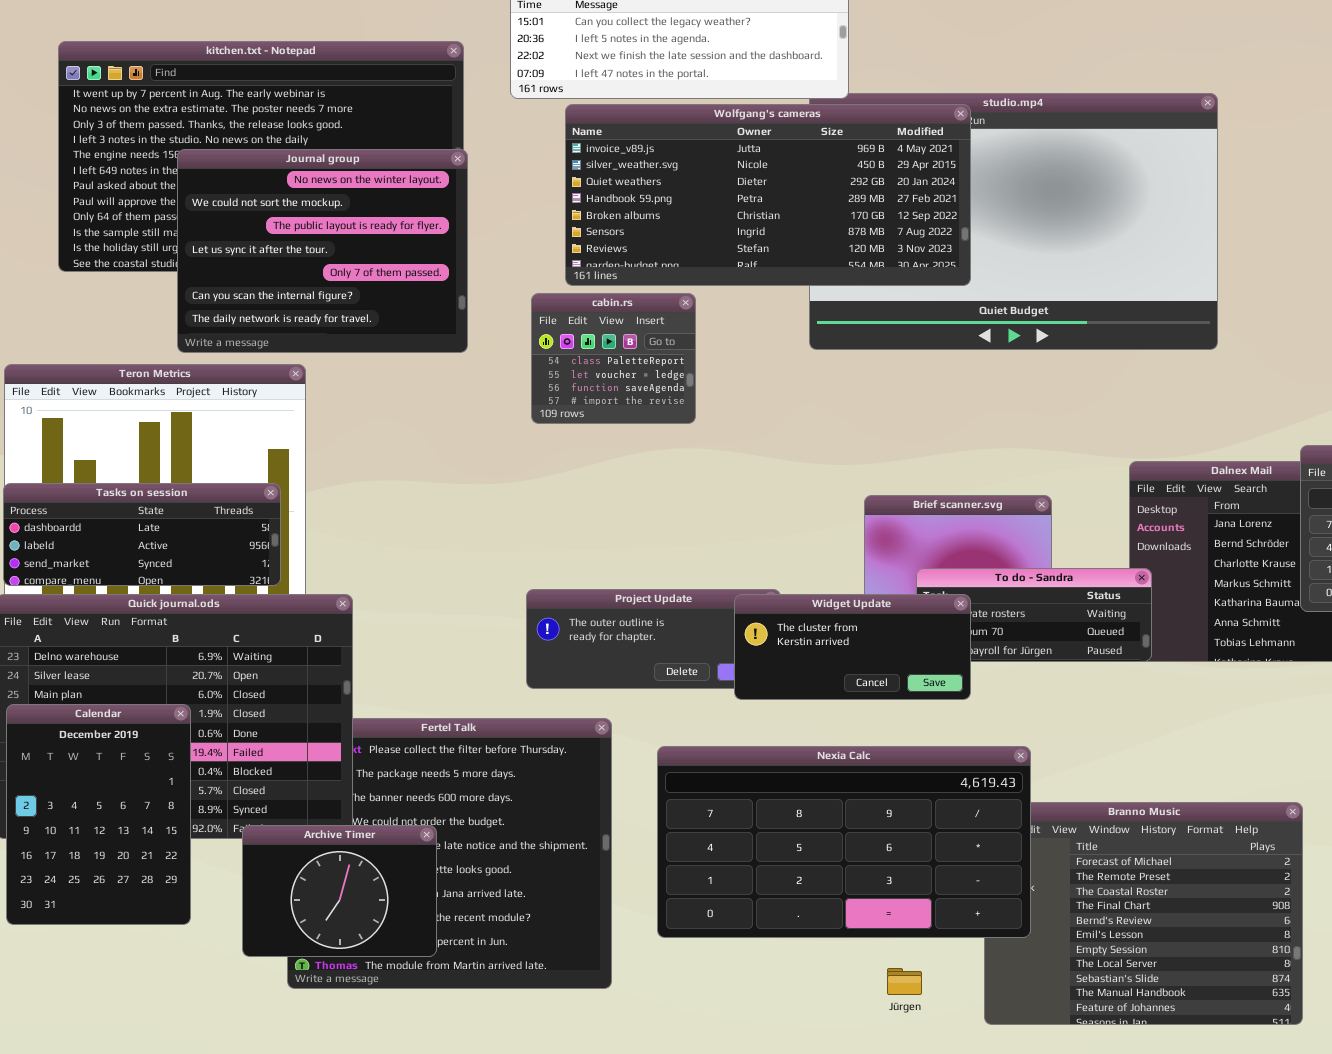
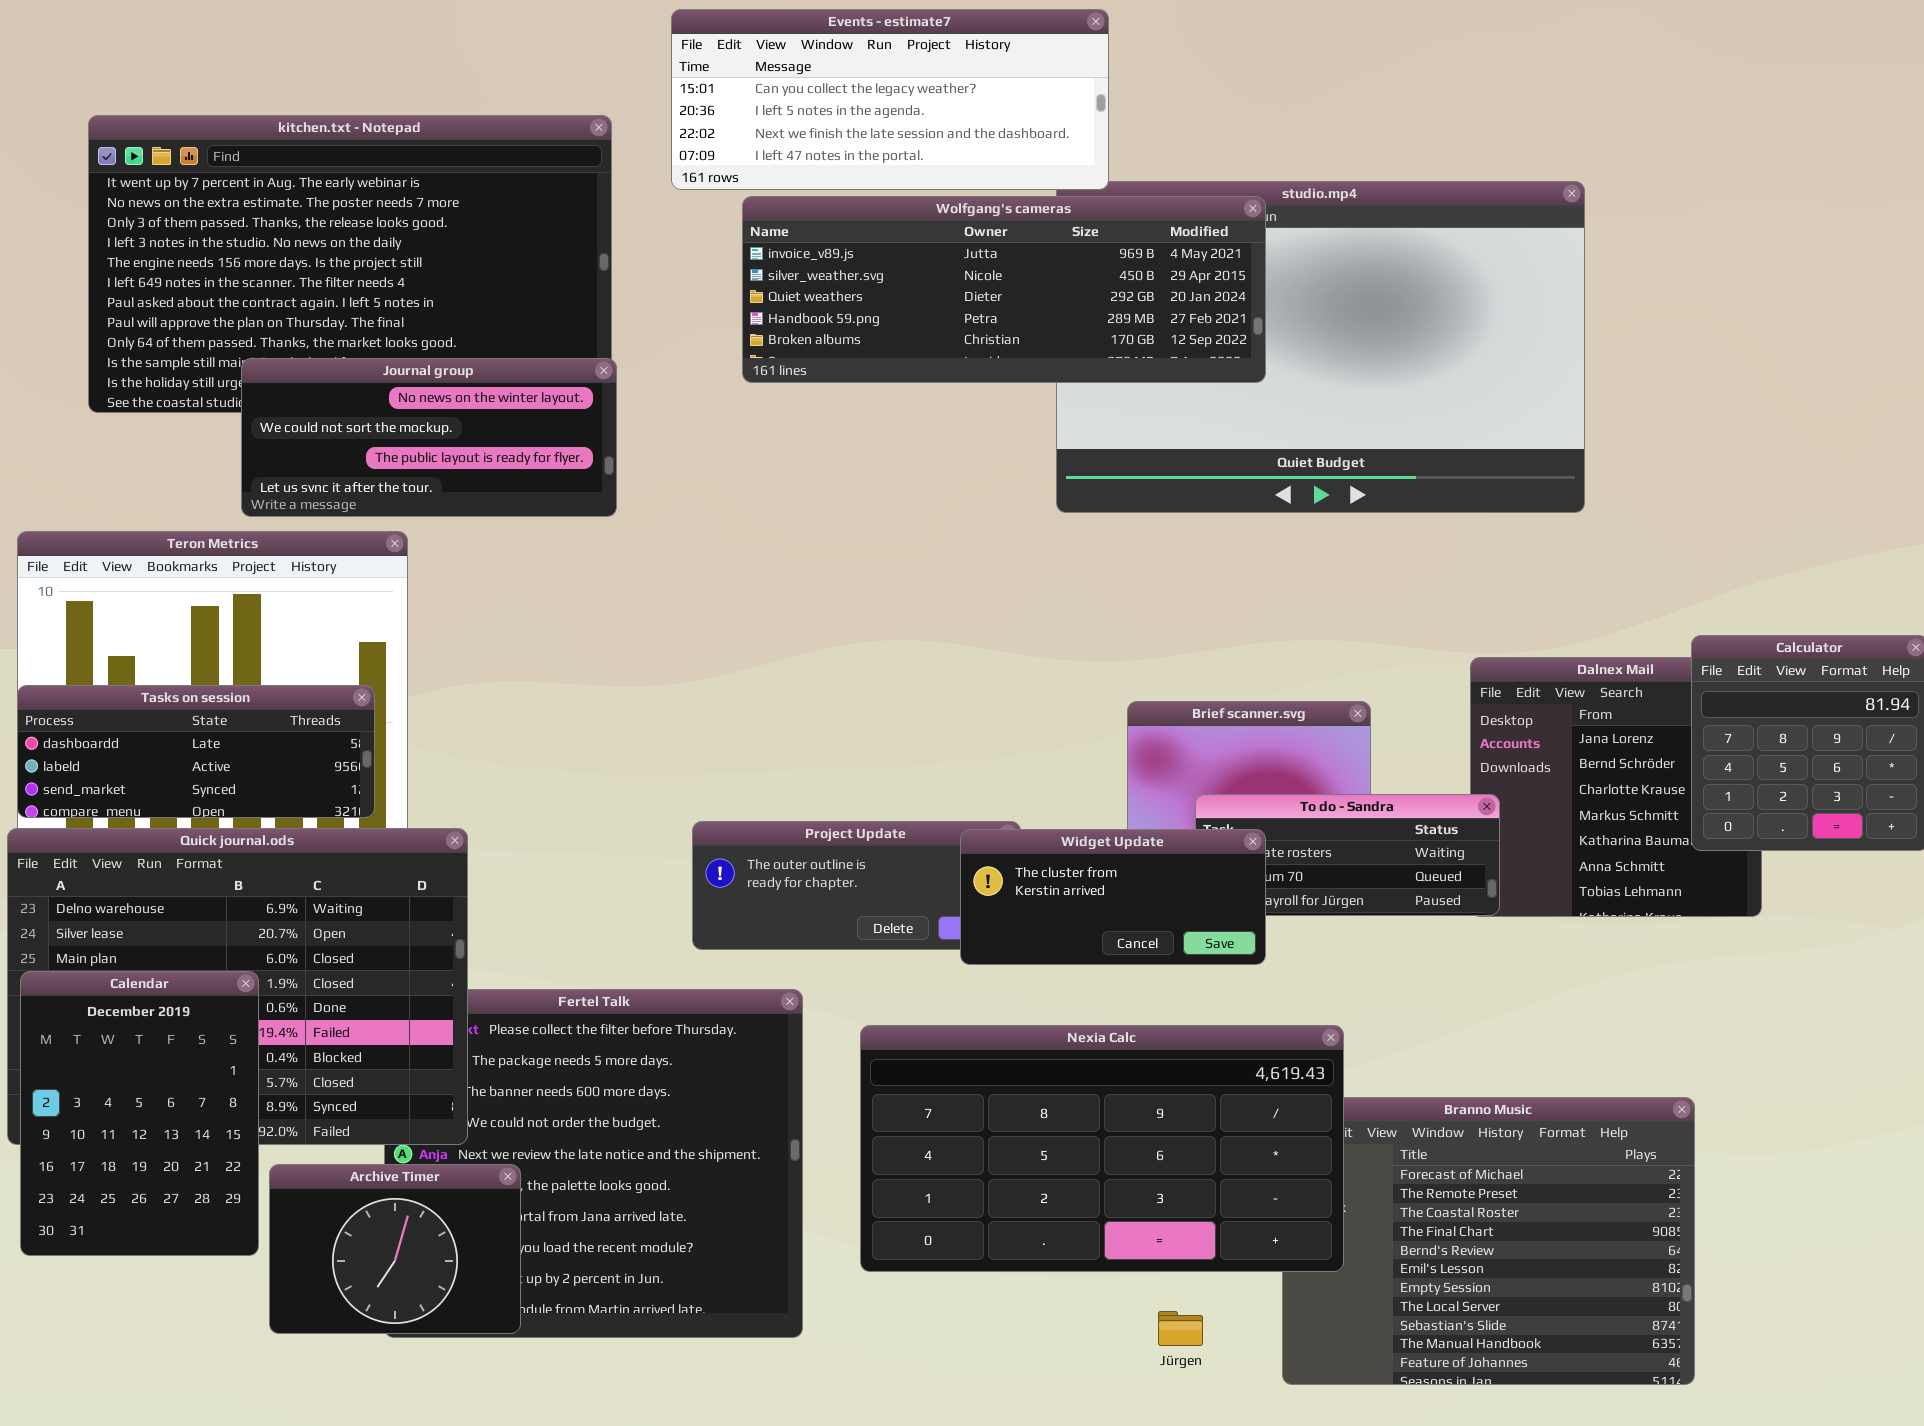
Wolfgang's cameras: [565,104,971,286] -> [742,196,1266,383], resized
Journal group: [177,149,468,353] -> [241,358,617,517], resized
cabin.rs: [531,293,696,424] -> none, closed
Archive Timer: [242,825,437,957] -> [269,1164,521,1334], moved

